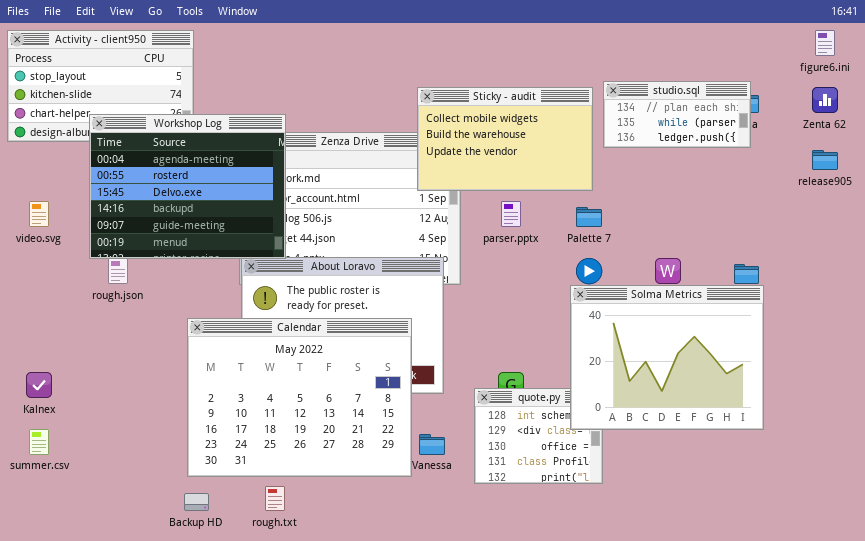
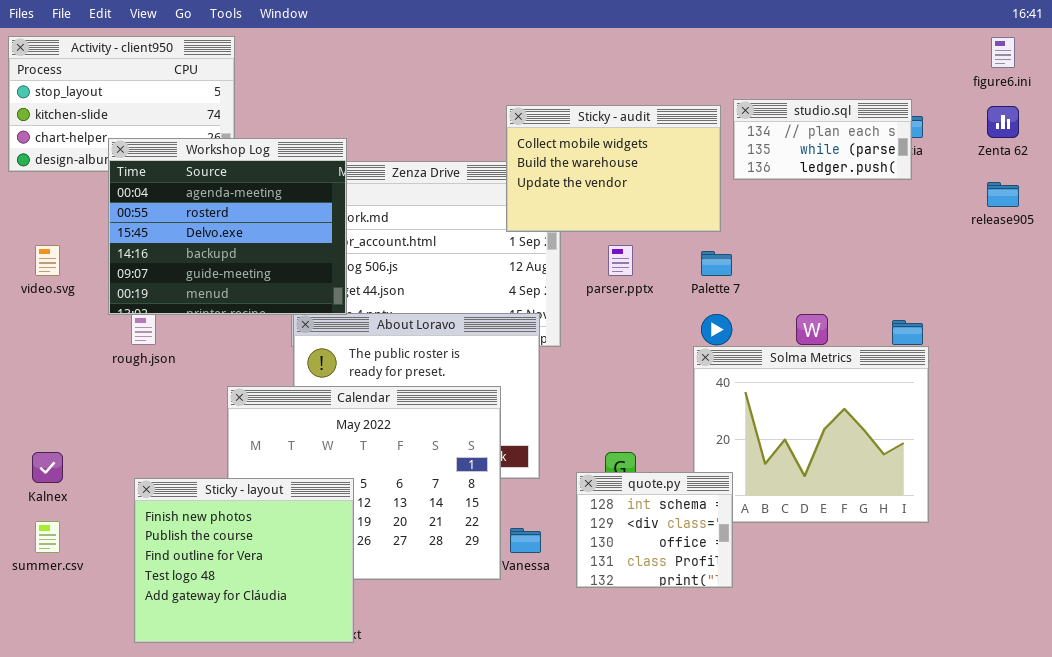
quote.py: [474,388,603,484] -> [576,472,733,588], raised
Sticky - layout: none -> [134,478,354,643], opened

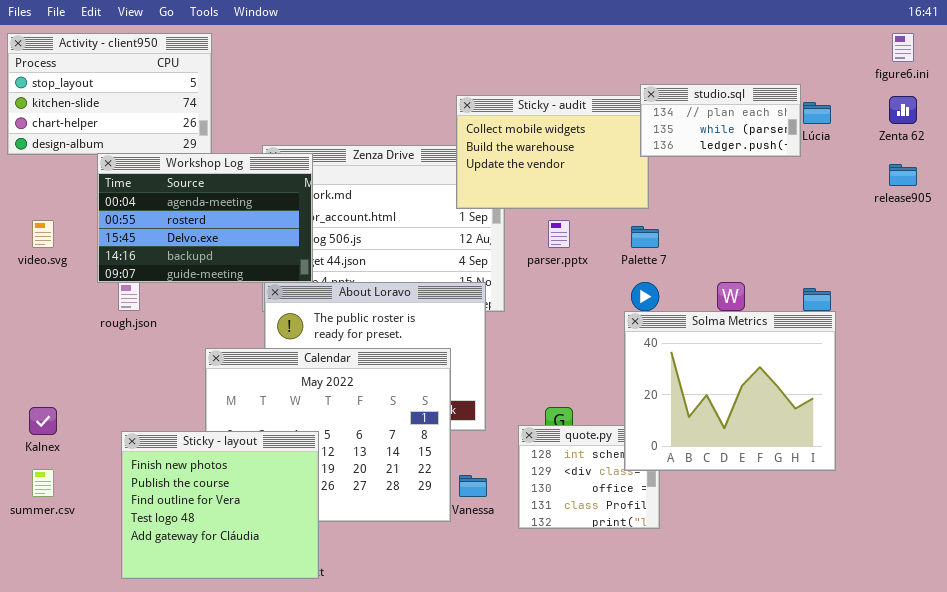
studio.sql: [733,99,912,180] -> [640,84,801,157], moved
Workshop Log: [108,138,347,315] -> [97,153,313,283], resized
Solma Metrics: [693,346,929,523] -> [624,311,836,471], raised

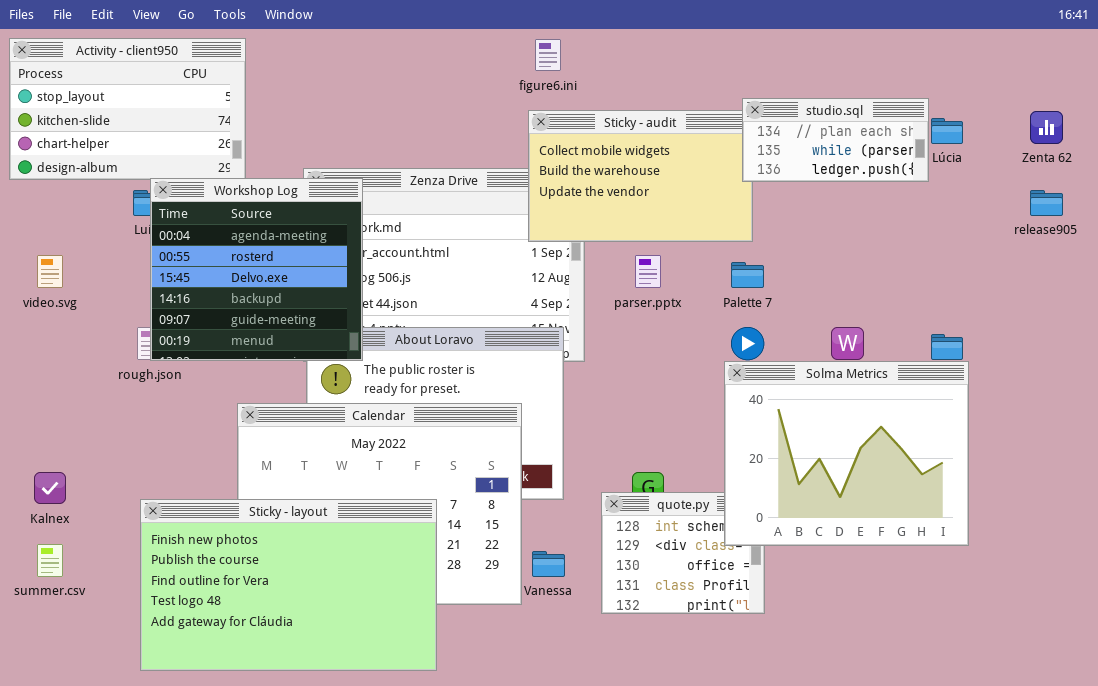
figure6.ini: [892,33,914,62] -> [535,39,561,71], moved
Workshop Log: [97,153,313,283] -> [150,178,363,361], resized
Sticky - layout: [121,431,319,579] -> [140,499,437,671], resized

